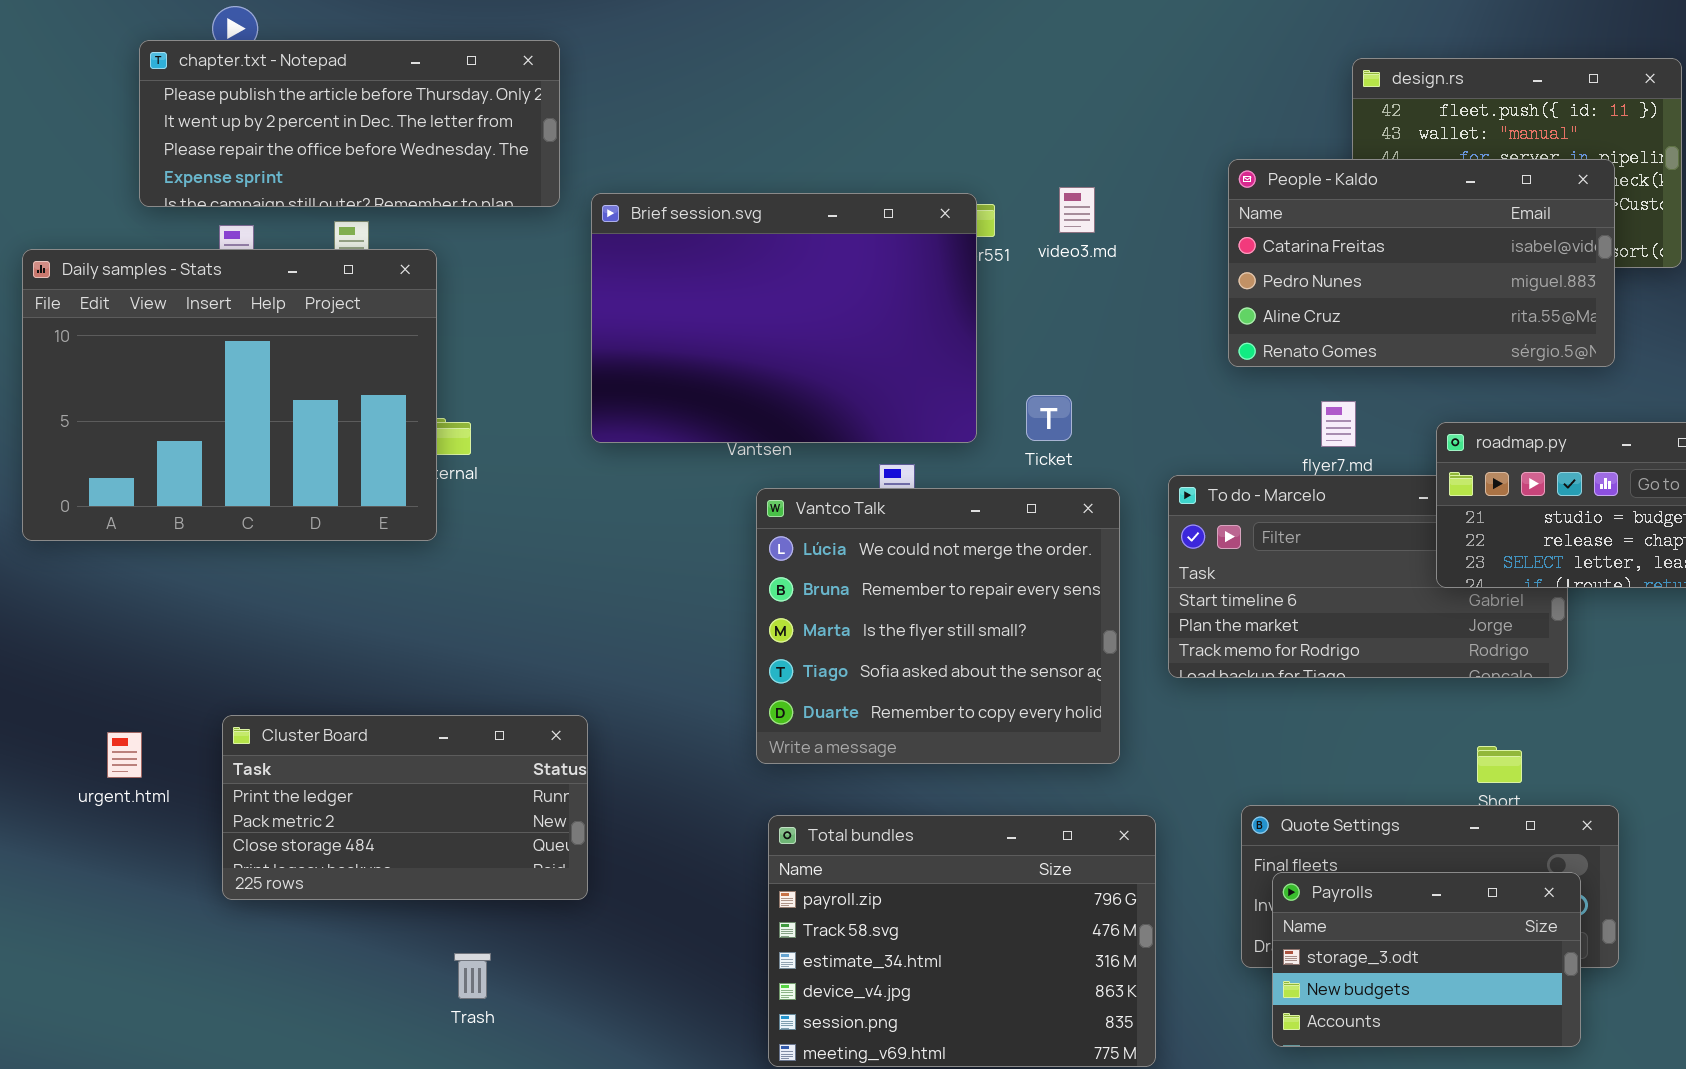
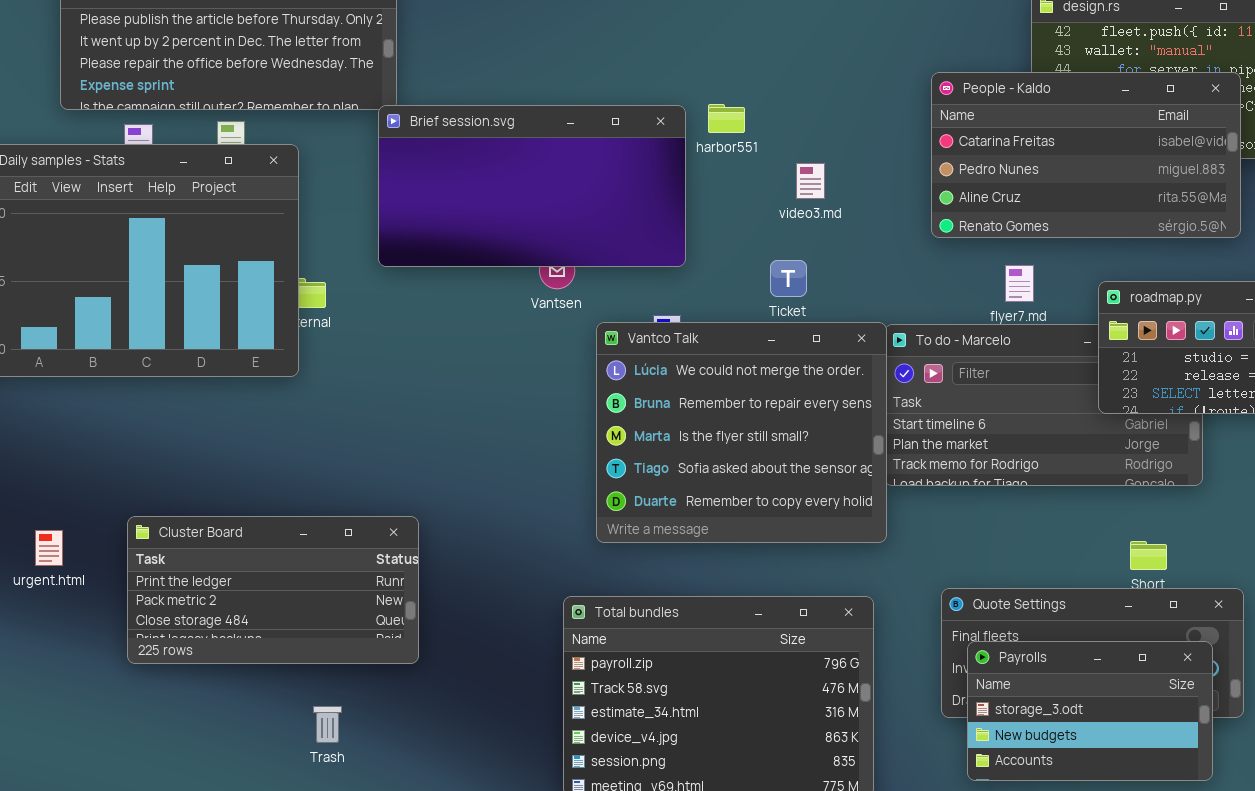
video3.md: [1059,187,1095,233] -> [796,163,825,199], moved
Brief session.svg: [591,193,977,443] -> [378,105,686,267], moved, resized
Vantco Talk: [756,488,1120,764] -> [596,322,887,543], moved

